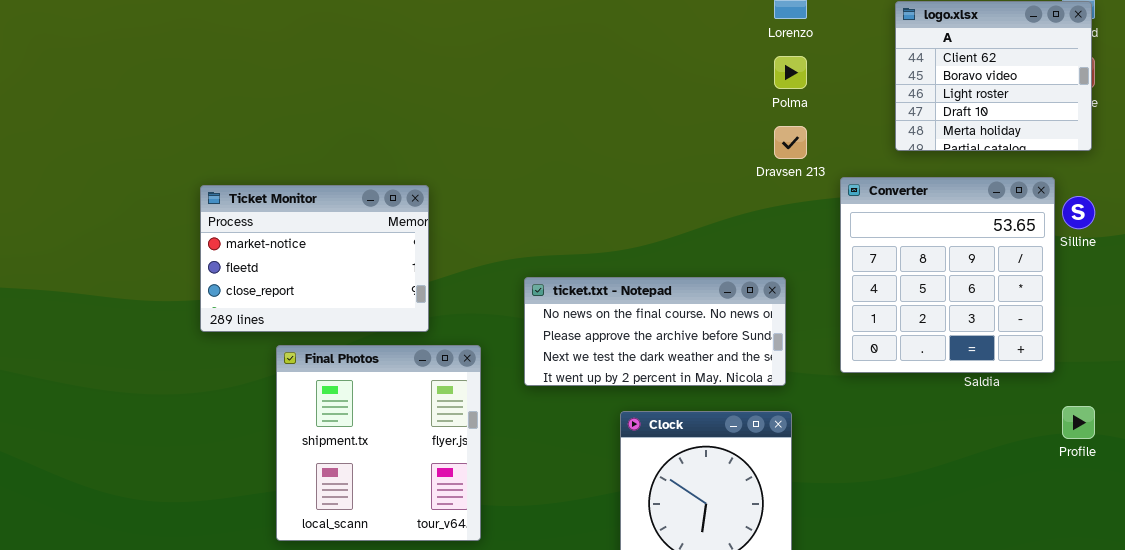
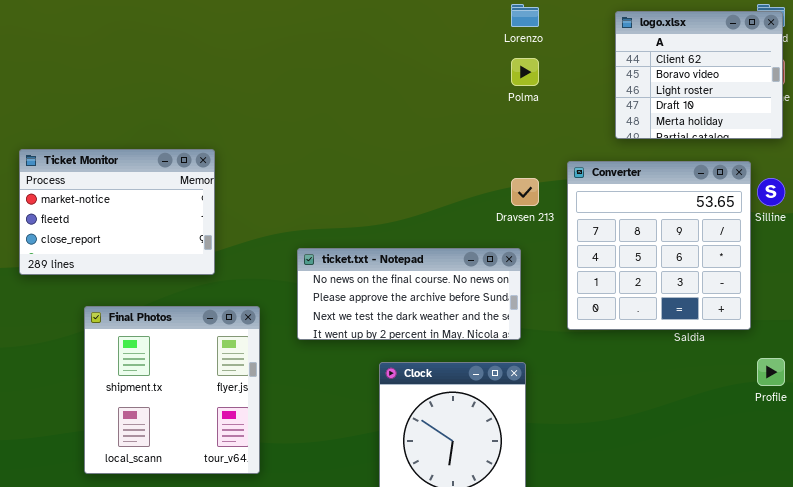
Dravsen 213: [774,126,807,159] -> [511,178,539,206], moved
Ticket Monitor: [200,185,429,332] -> [19,149,215,275], moved

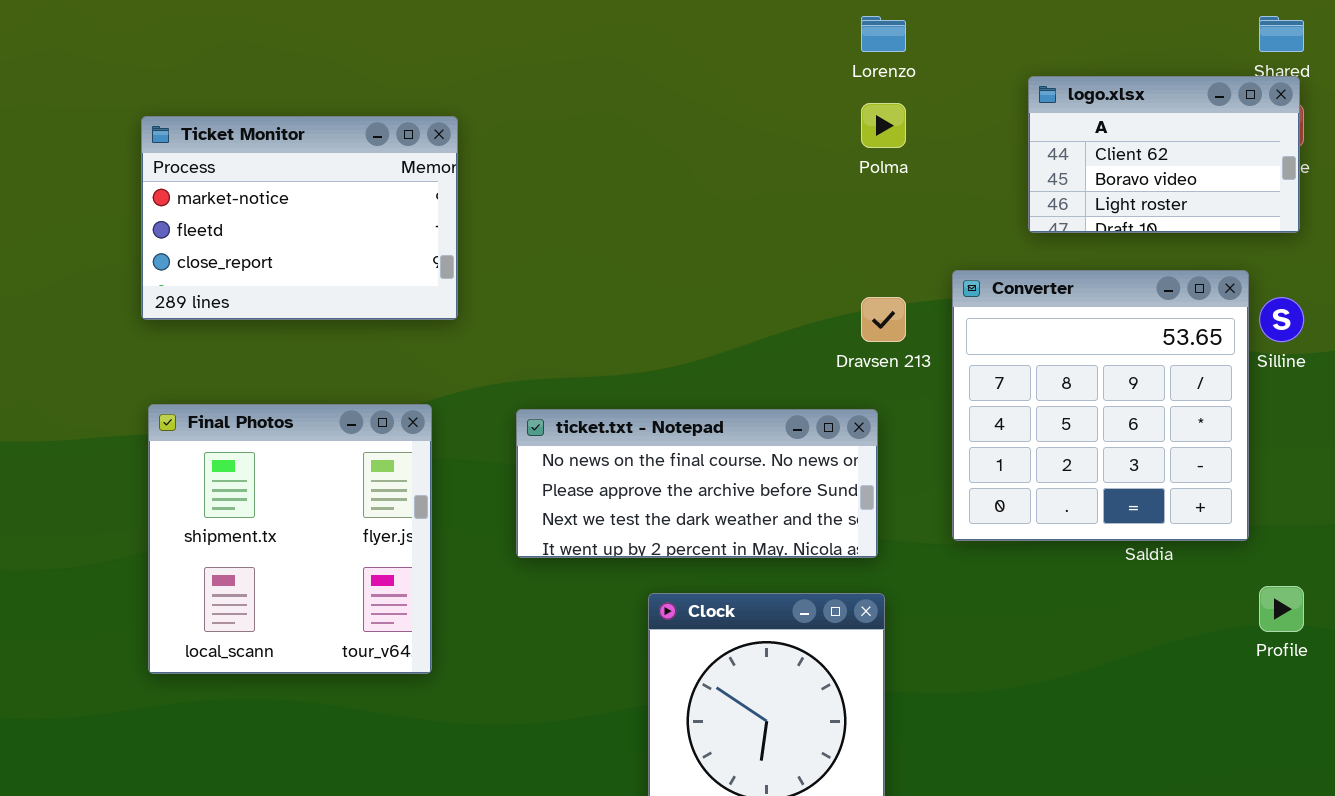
logo.xlsx: [615,11,783,139] -> [1028,76,1300,233], resized
Ticket Monitor: [19,149,215,275] -> [141,116,458,320], moved
Final Photos: [84,306,260,474] -> [148,404,432,674], moved

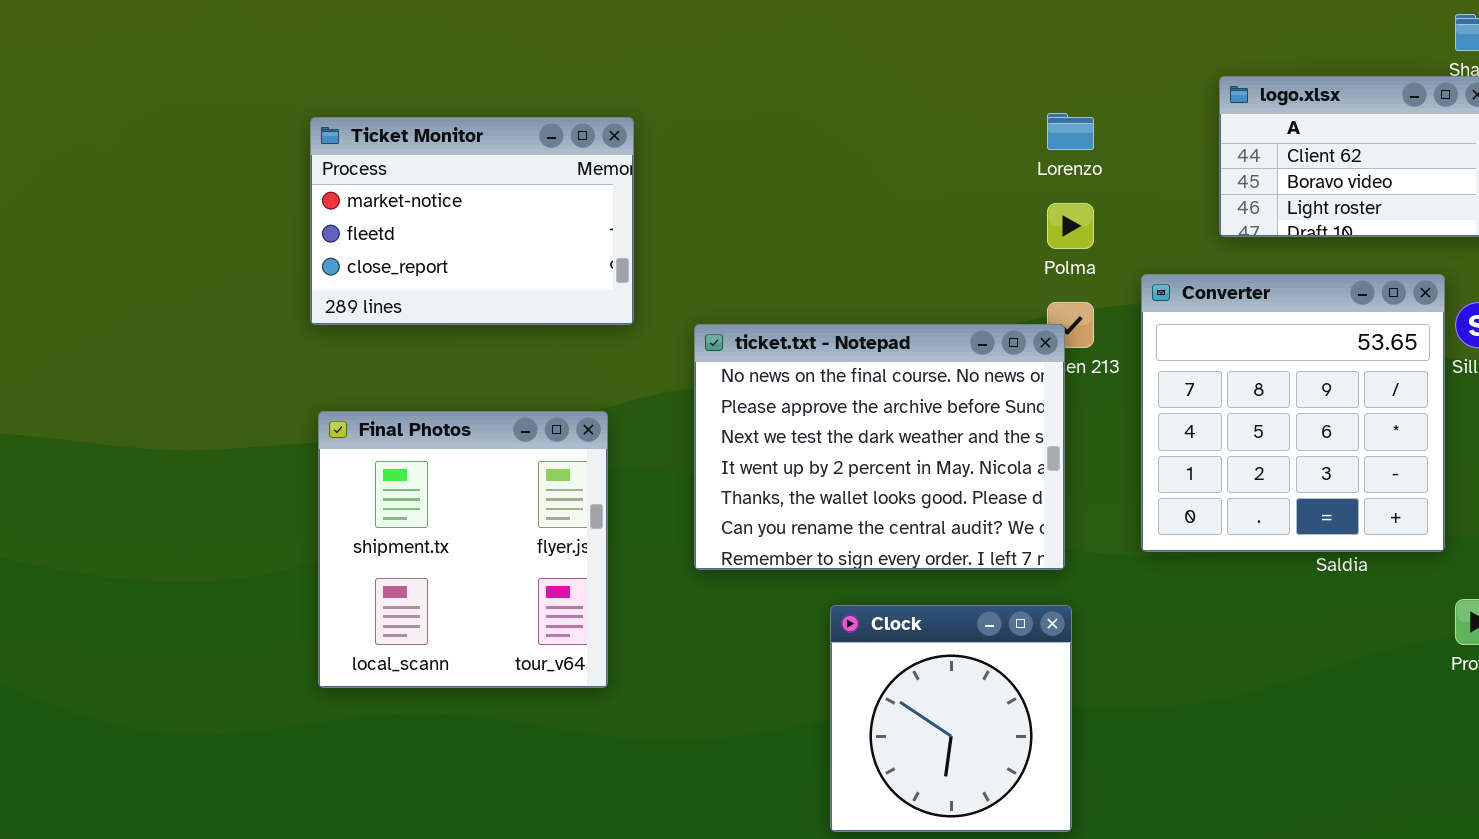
Lorenzo: [861,16,906,52] -> [1047,113,1094,150], moved
Polma: [861,103,906,148] -> [1047,203,1094,249], moved
ticket.txt - Notepad: [516,409,878,558] -> [694,324,1065,570], resized

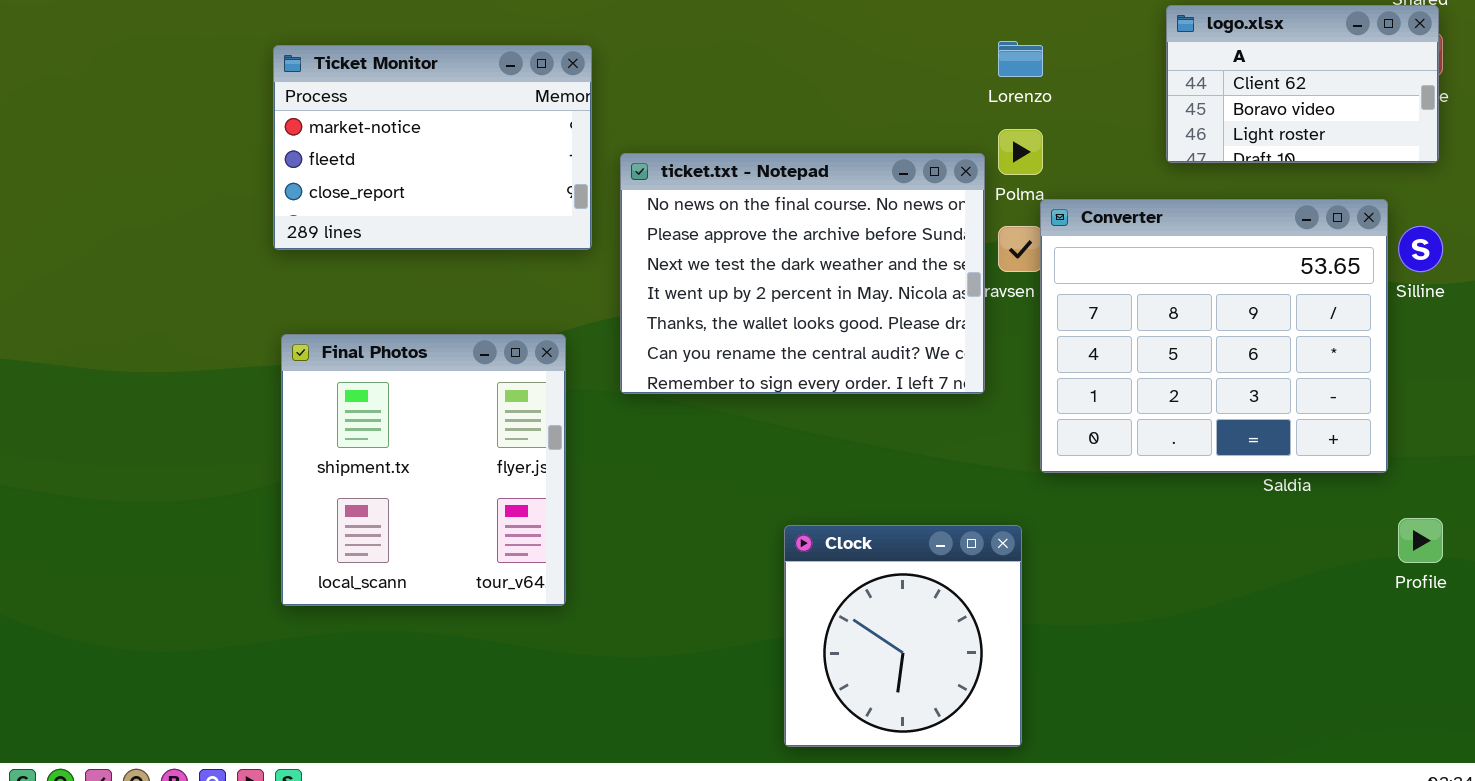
Converter: [1141,274,1445,552] -> [1040,199,1388,473], resized
ticket.txt - Notepad: [694,324,1065,570] -> [620,153,985,394], moved

